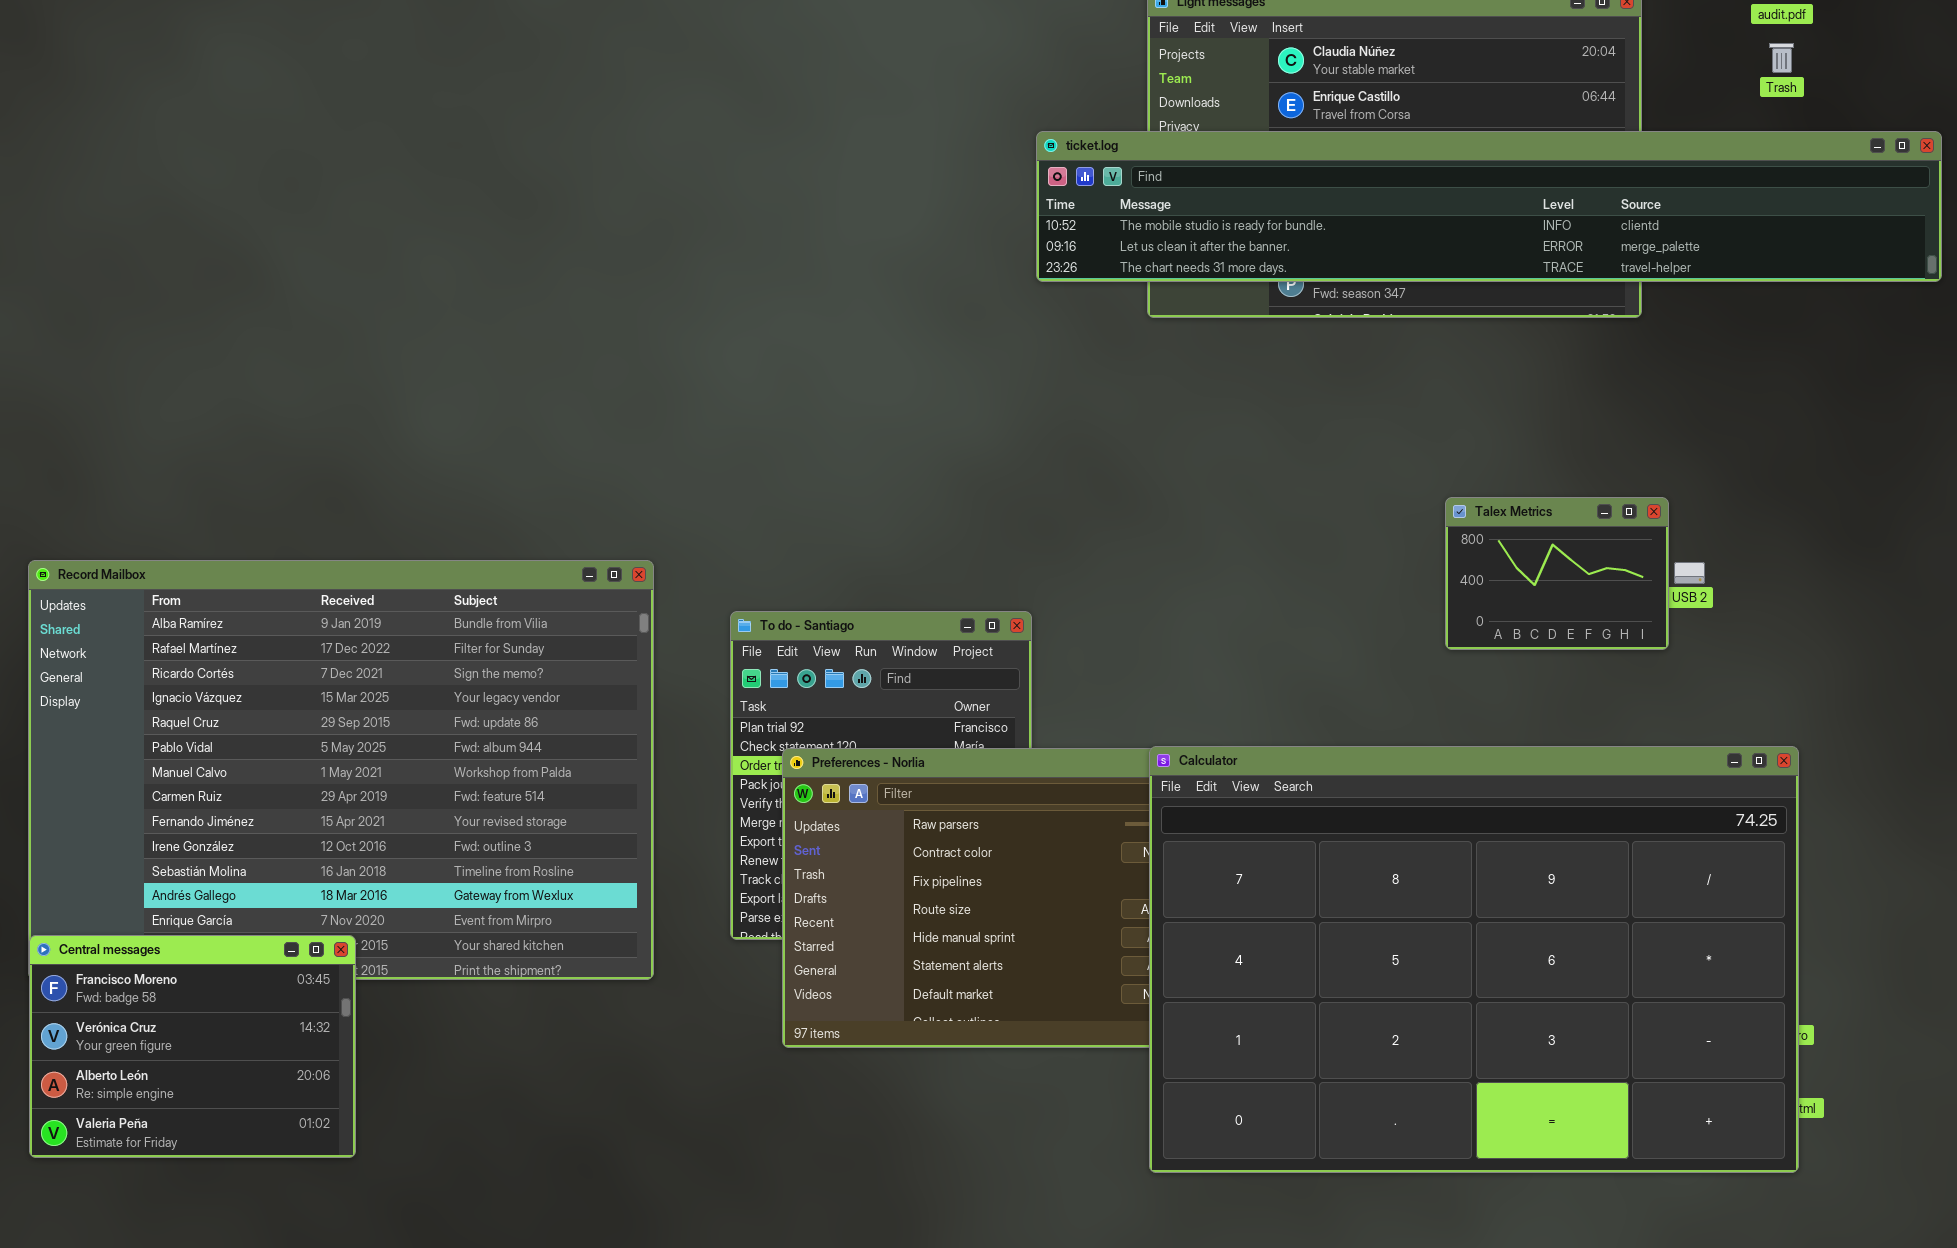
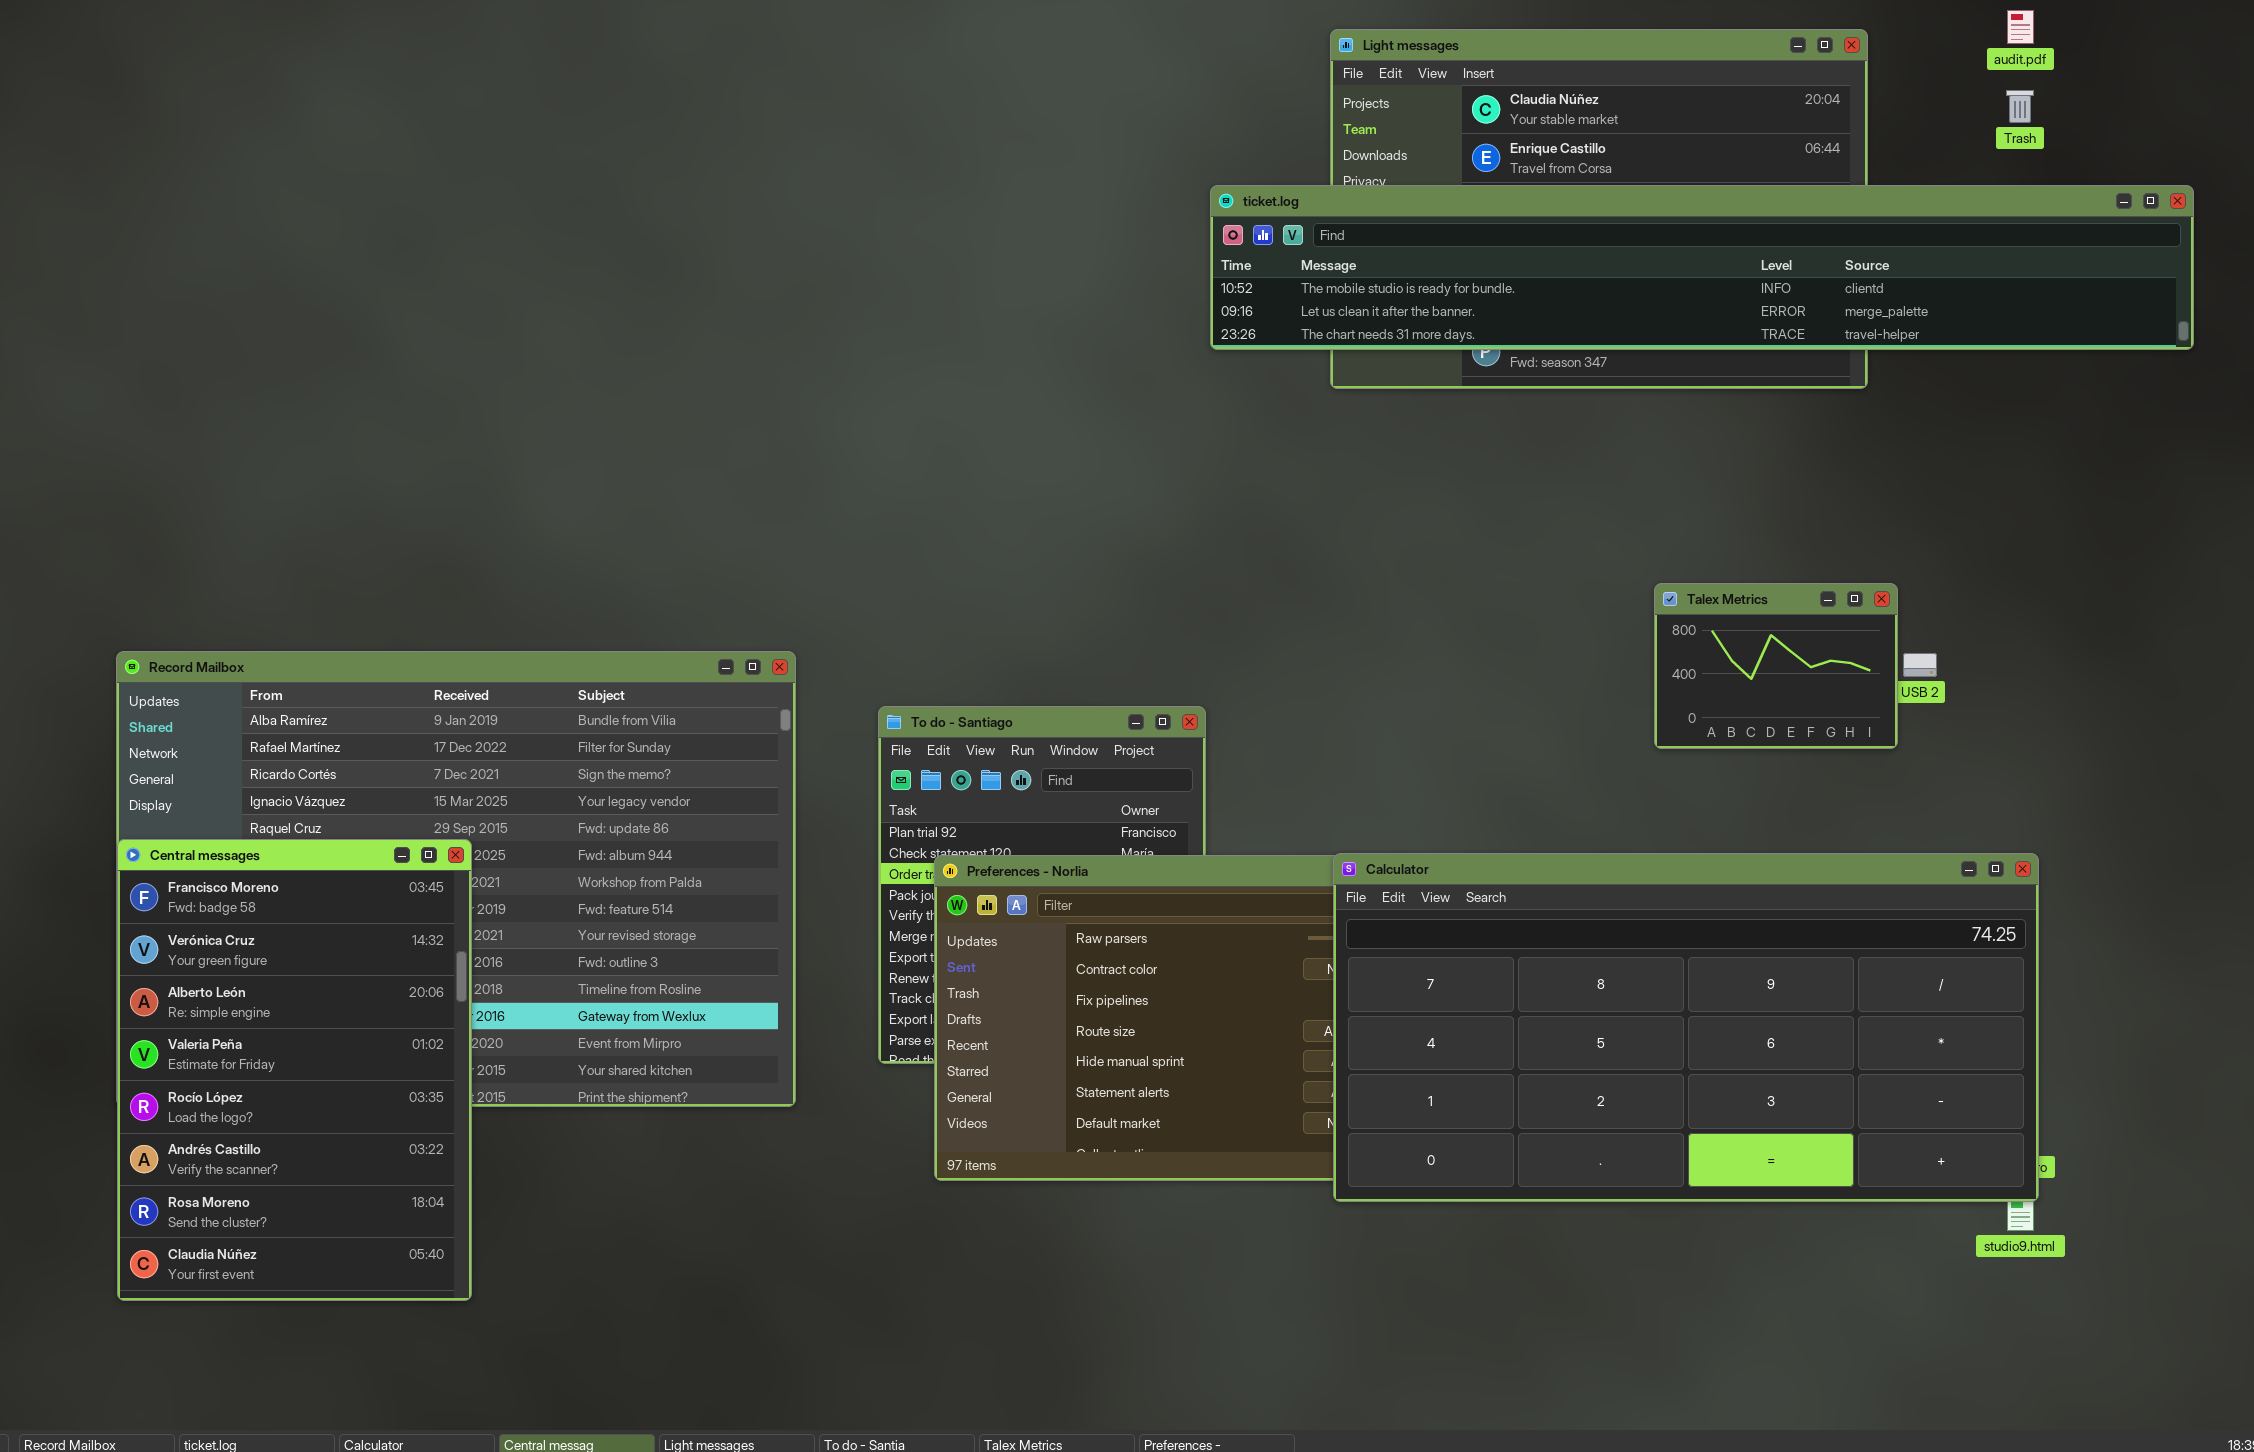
Calculator: [1149,746,1799,1173] -> [1333,853,2039,1202], resized
Central messages: [29,935,356,1158] -> [117,839,472,1301], resized

